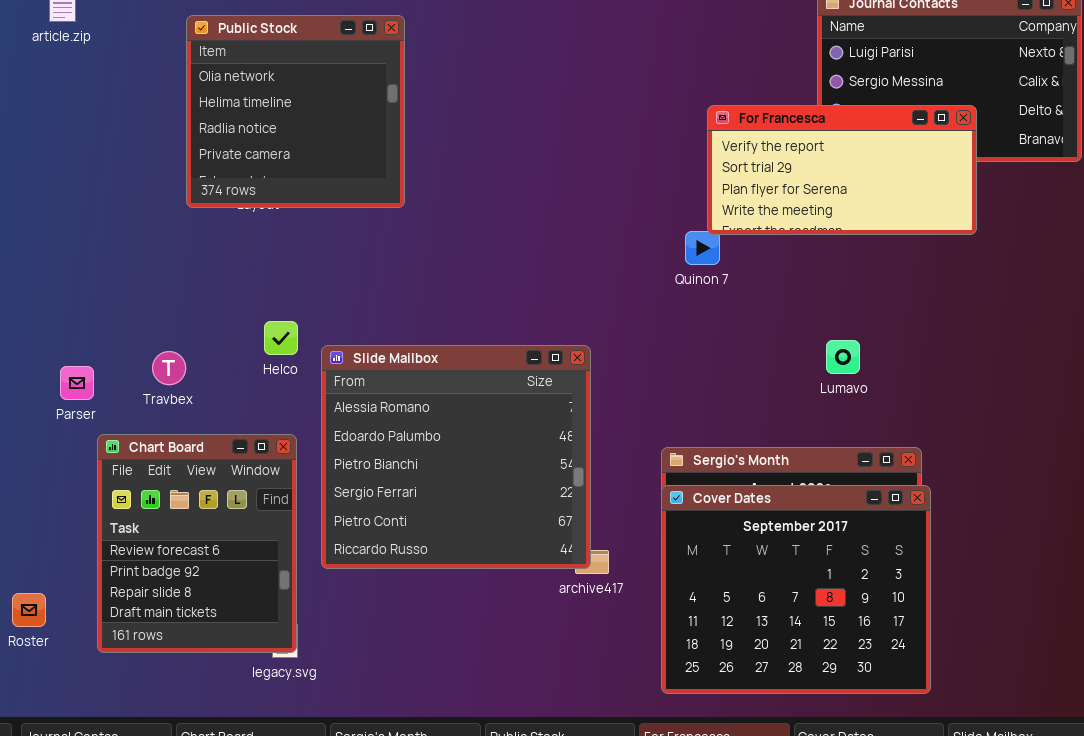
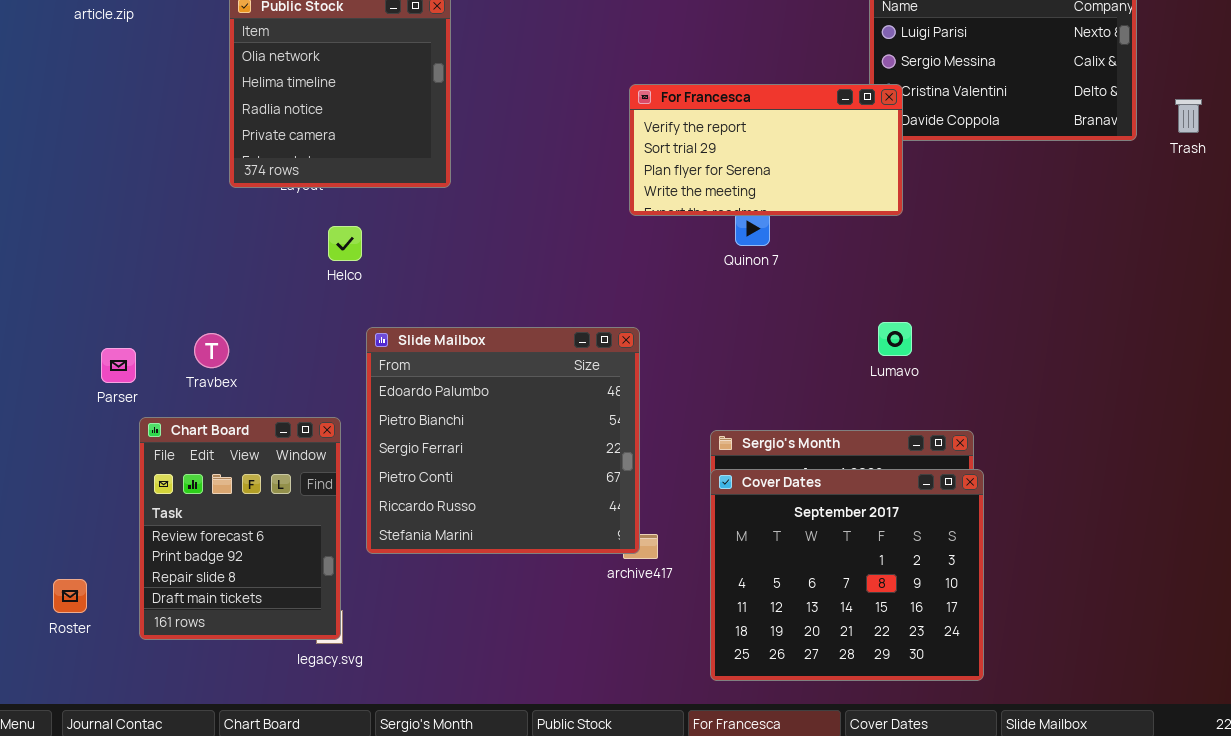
For Francesca: [707,105,977,235] -> [629,84,903,216], moved
Helco: [264,321,298,355] -> [328,226,362,261], moved
Slide Mailbox: [321,345,591,569] -> [366,327,640,554], scrolled down 1 row

